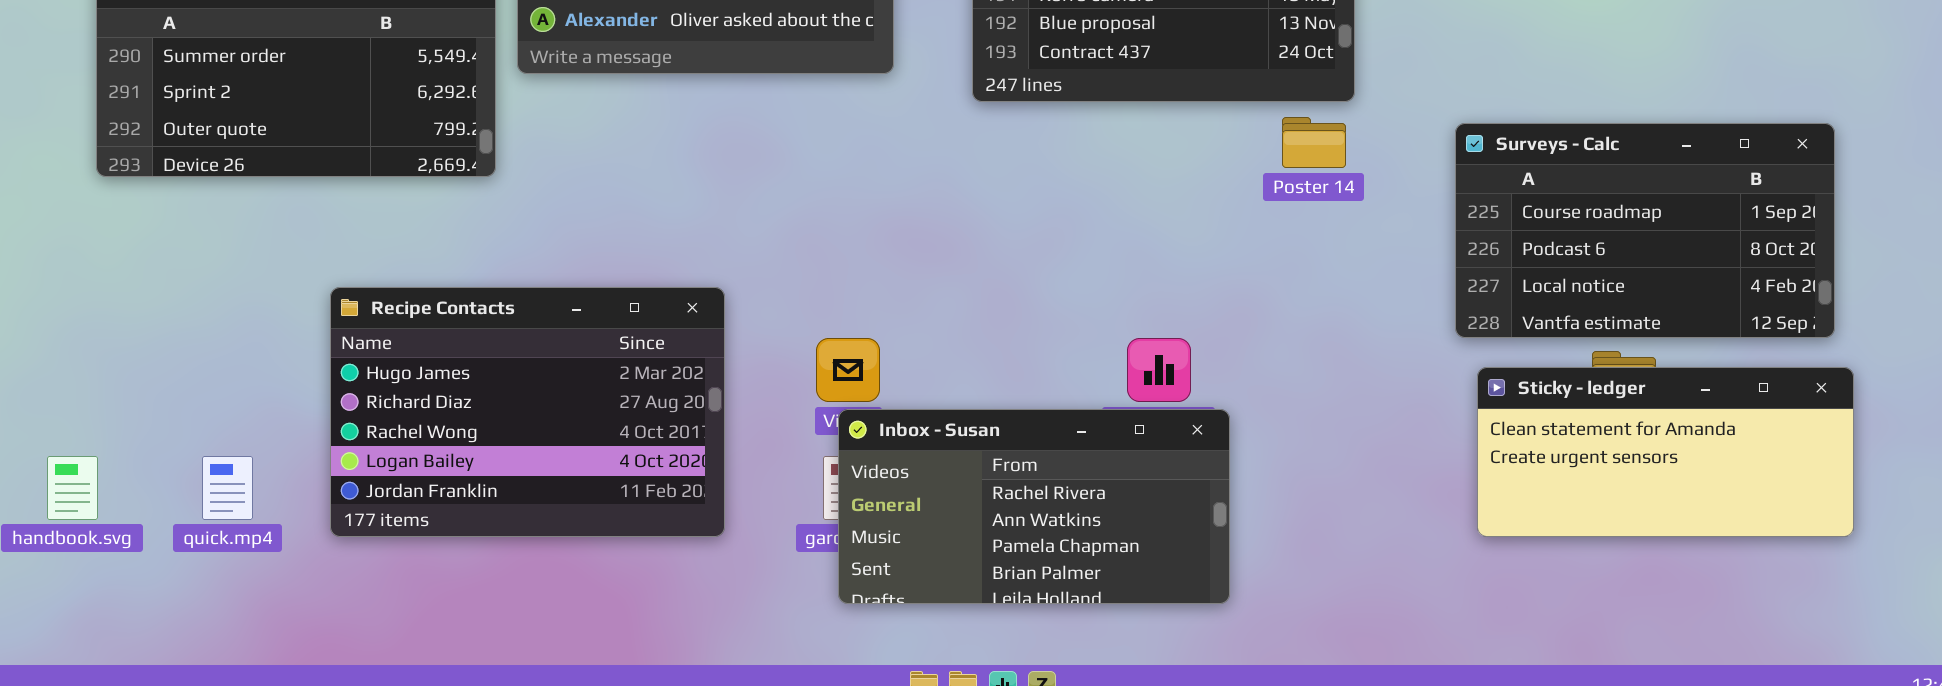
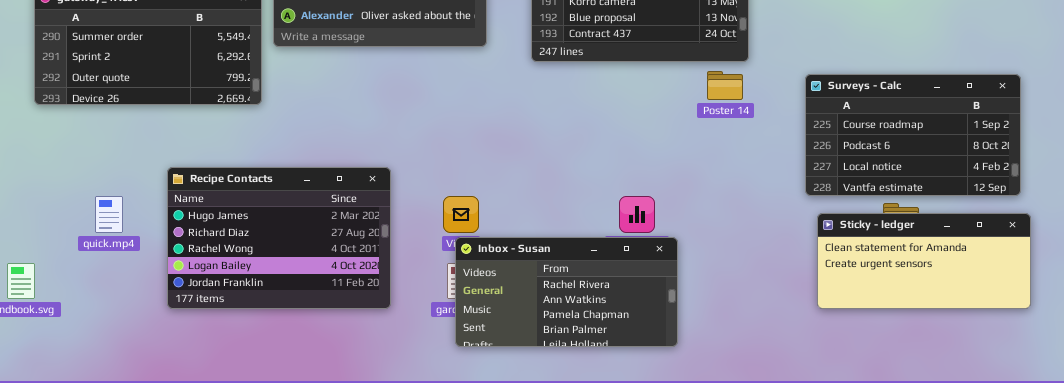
quick.mp4: [202,456,253,520] -> [95,196,123,233], moved

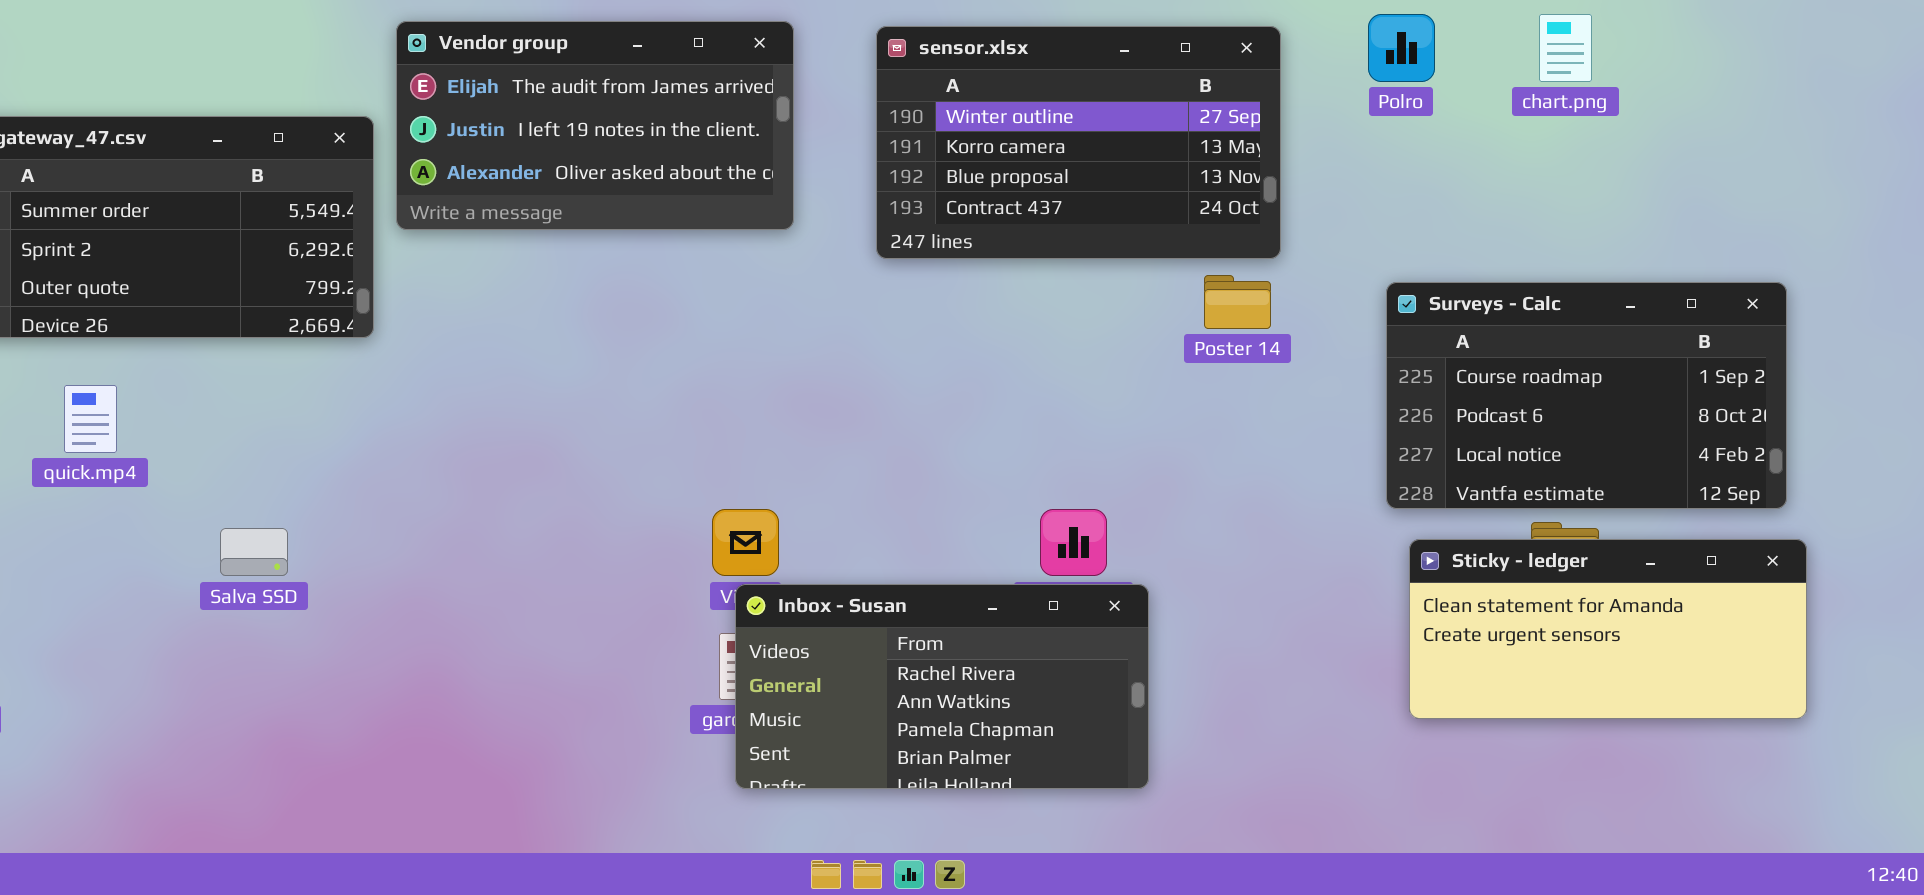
Recipe Contacts: [167,167,391,309] -> none, closed
quick.mp4: [95,196,123,233] -> [64,385,117,453], moved

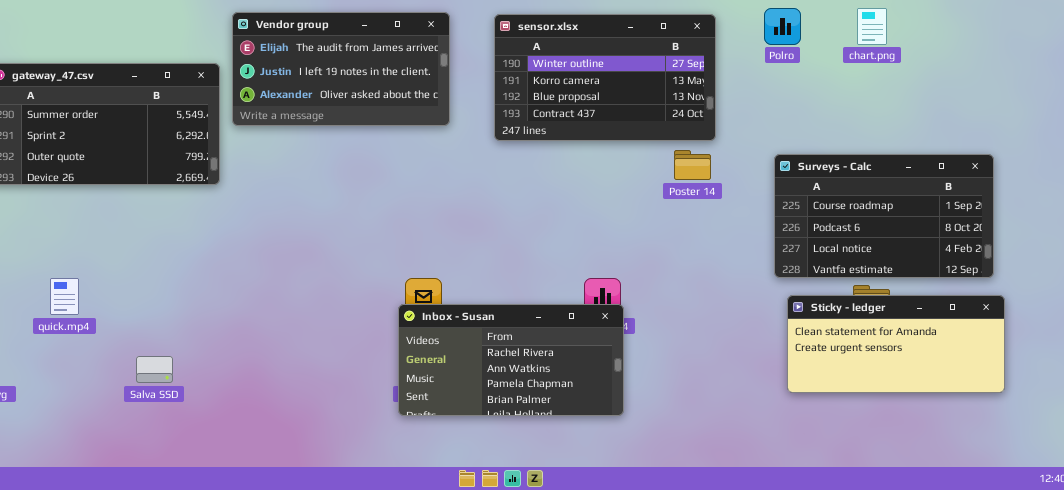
quick.mp4: [64,385,117,453] -> [50,278,79,315], moved
Salva SSD: [220,528,288,576] -> [136,356,173,383], moved
Inbox - Susan: [735,584,1149,789] -> [398,304,624,416], moved

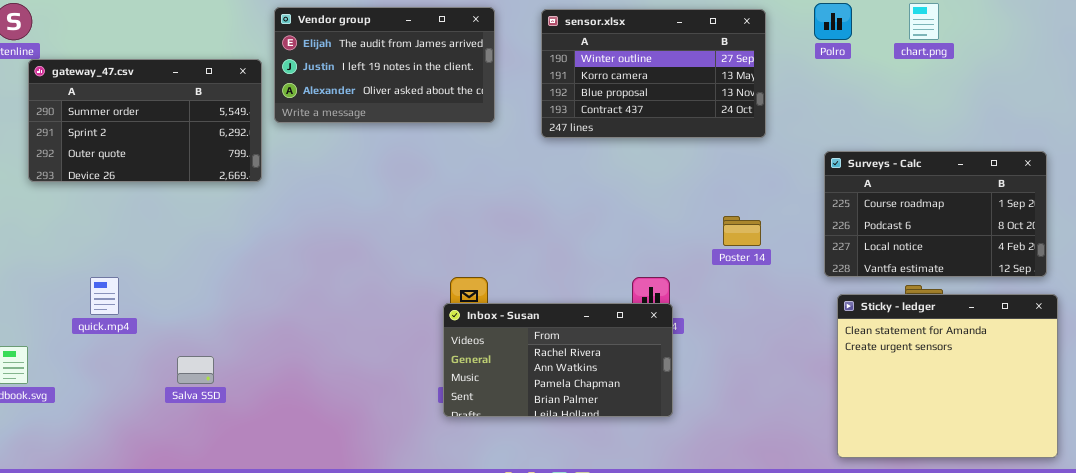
Poster 14: [674,150,711,180] -> [723,216,761,246], moved
Sticky - ledger: [787,295,1005,393] -> [837,294,1058,458], resized

